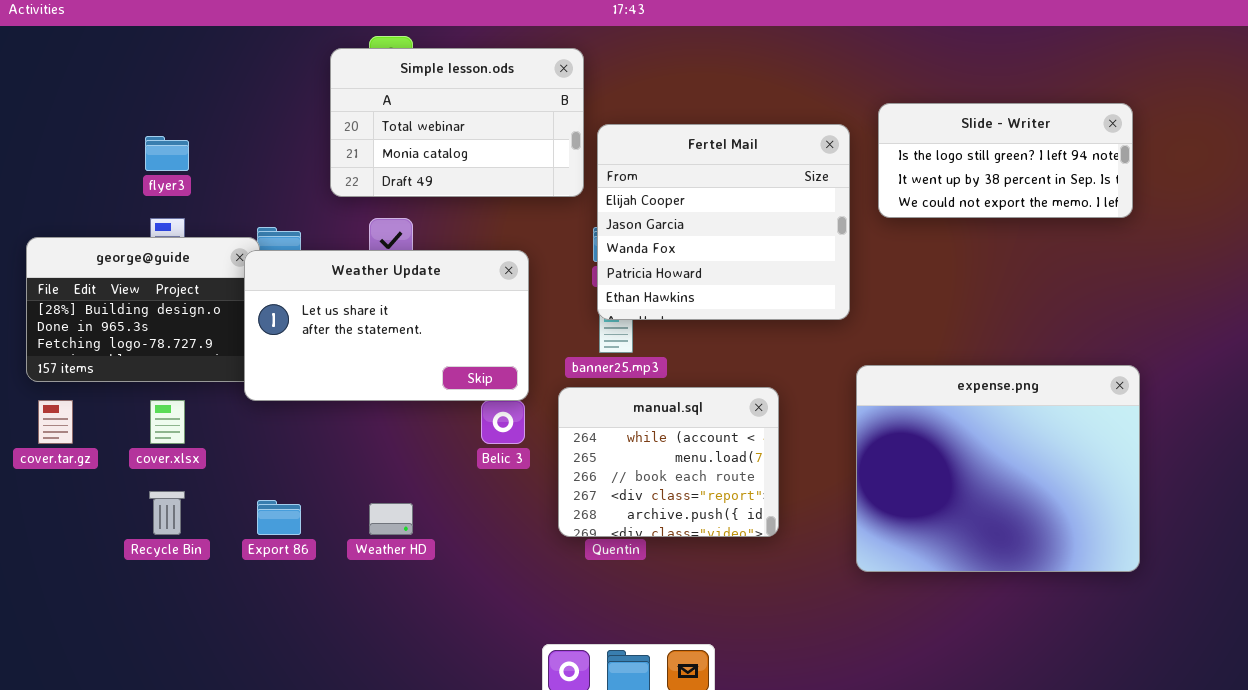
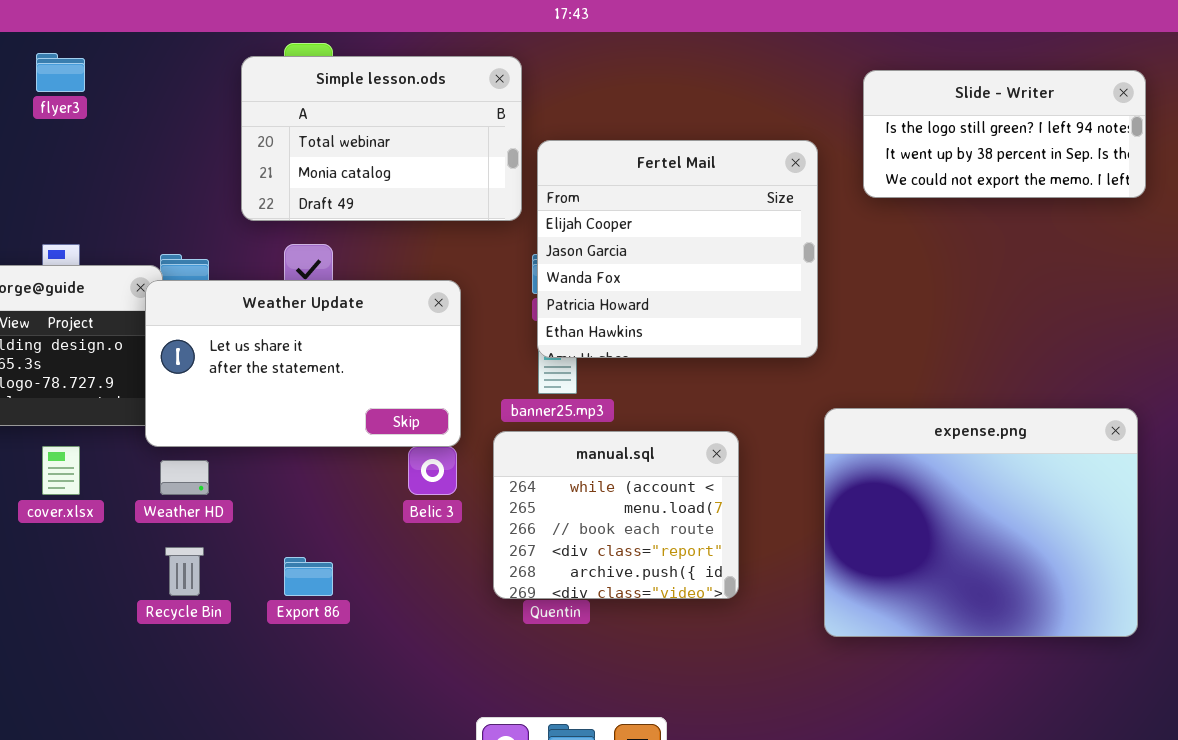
Slide - Writer: [878,103,1133,218] -> [863,70,1146,198], moved
flyer3: [145,136,189,171] -> [36,53,85,92], moved
Recycle Bin: [149,491,185,535] -> [165,547,204,596], moved
Export 86: [257,500,301,535] -> [284,557,333,596], moved
Weather HD: [369,503,413,535] -> [160,460,209,495], moved

